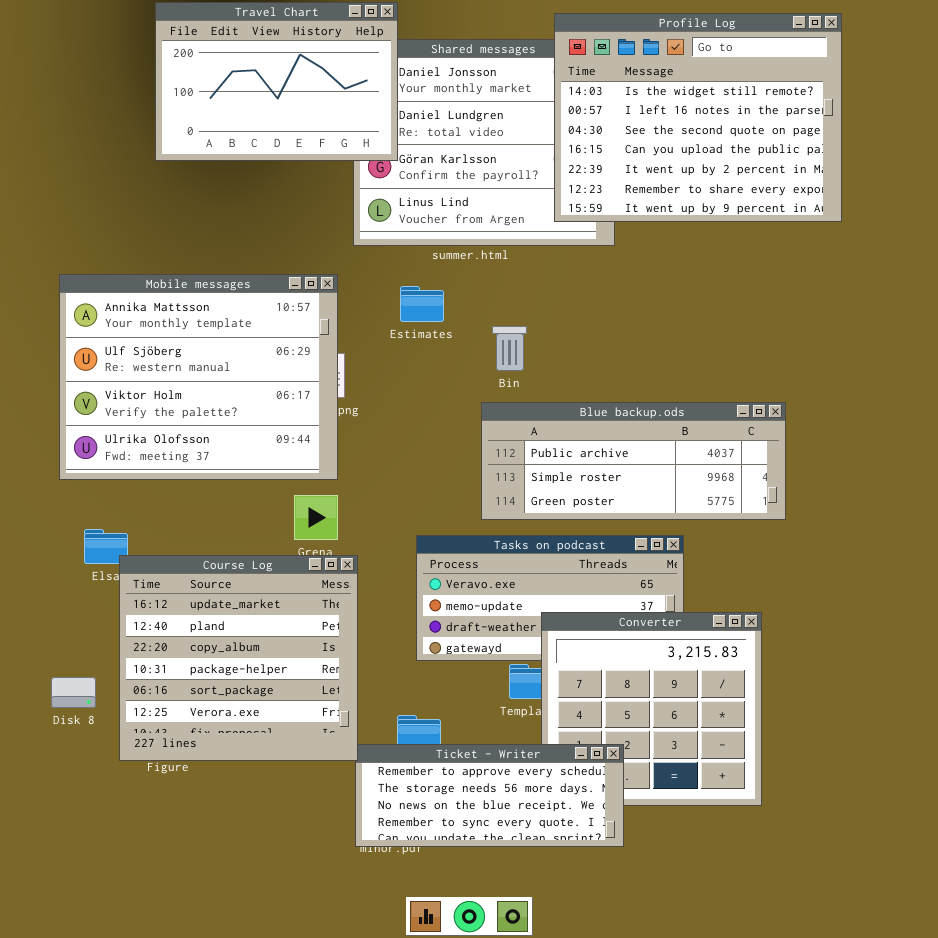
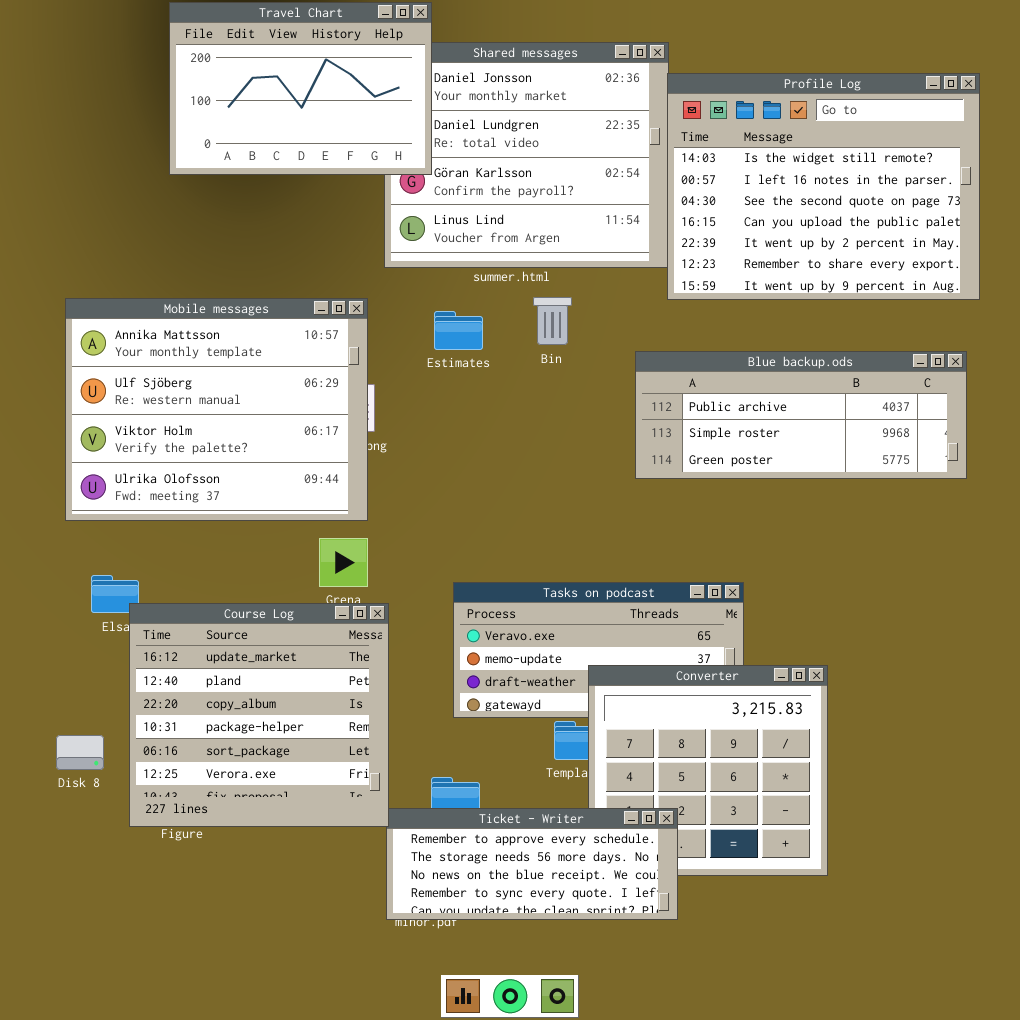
Profile Log: [554,13,842,222] -> [667,73,980,300], moved
Bin: [492,326,527,371] -> [533,297,572,345], moved
Blue backup.ods: [481,402,786,520] -> [635,351,967,479], moved

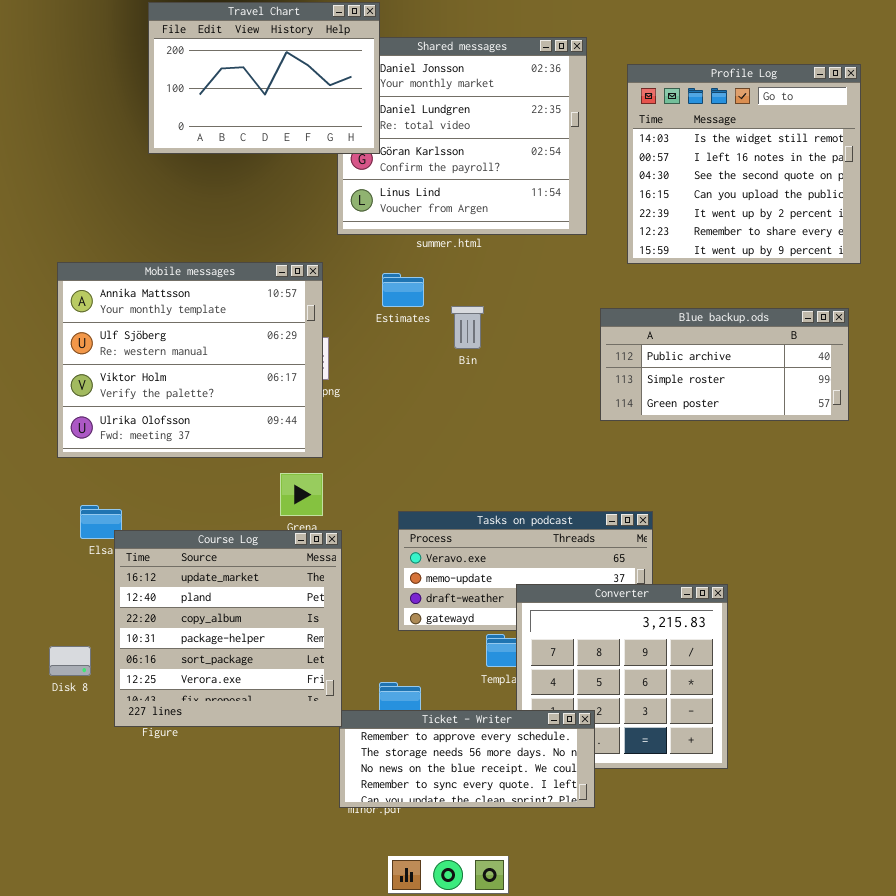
Profile Log: [667,73,980,300] -> [627,64,861,264], resized
Bin: [533,297,572,345] -> [451,306,484,349], moved
Blue backup.ods: [635,351,967,479] -> [600,308,849,421], resized

